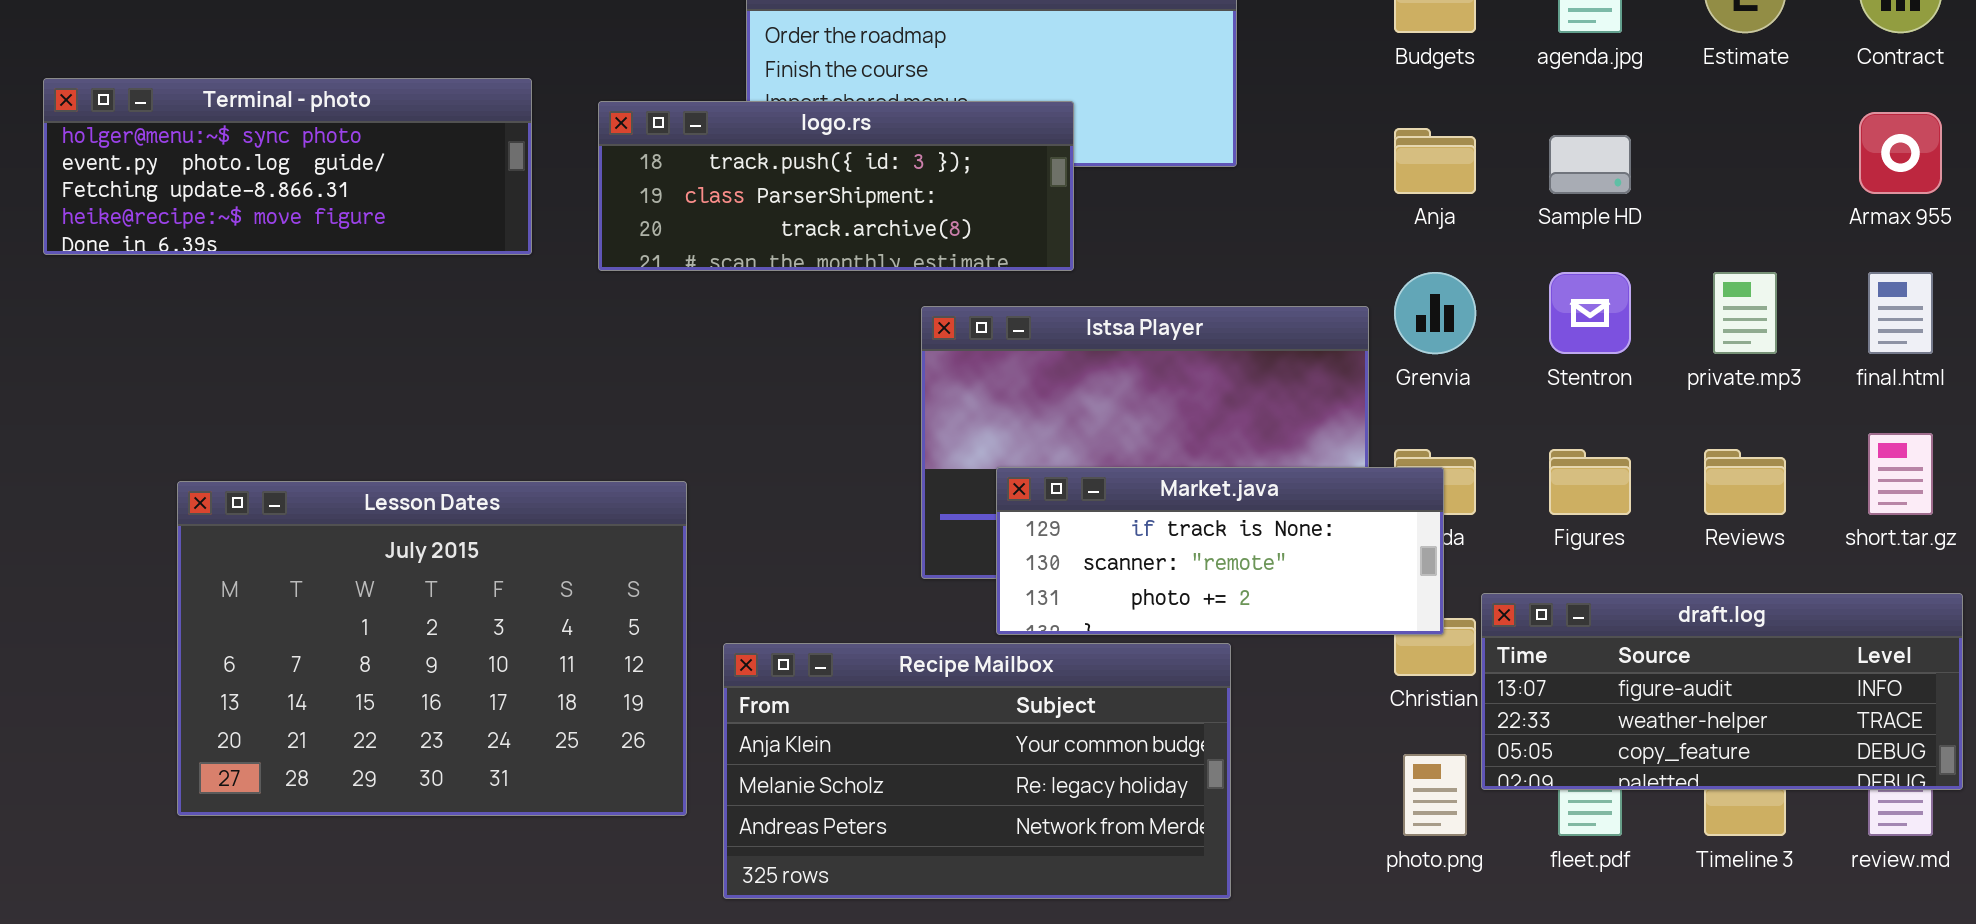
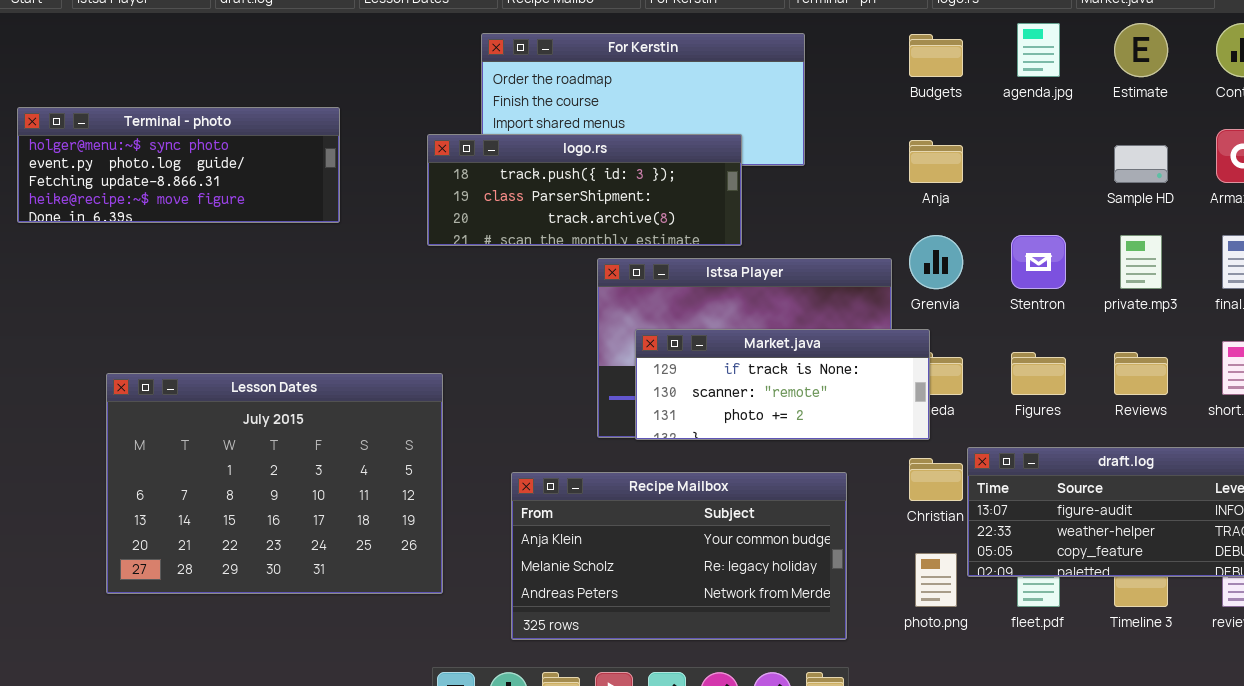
logo.rs: [598,101,1074,271] -> [427,134,742,246], moved
Sample HD: [1549,135,1631,194] -> [1114,145,1168,183], moved
Market.java: [996,467,1444,635] -> [635,329,930,440], moved
Recipe Mailbox: [723,643,1231,899] -> [511,472,847,640], moved

